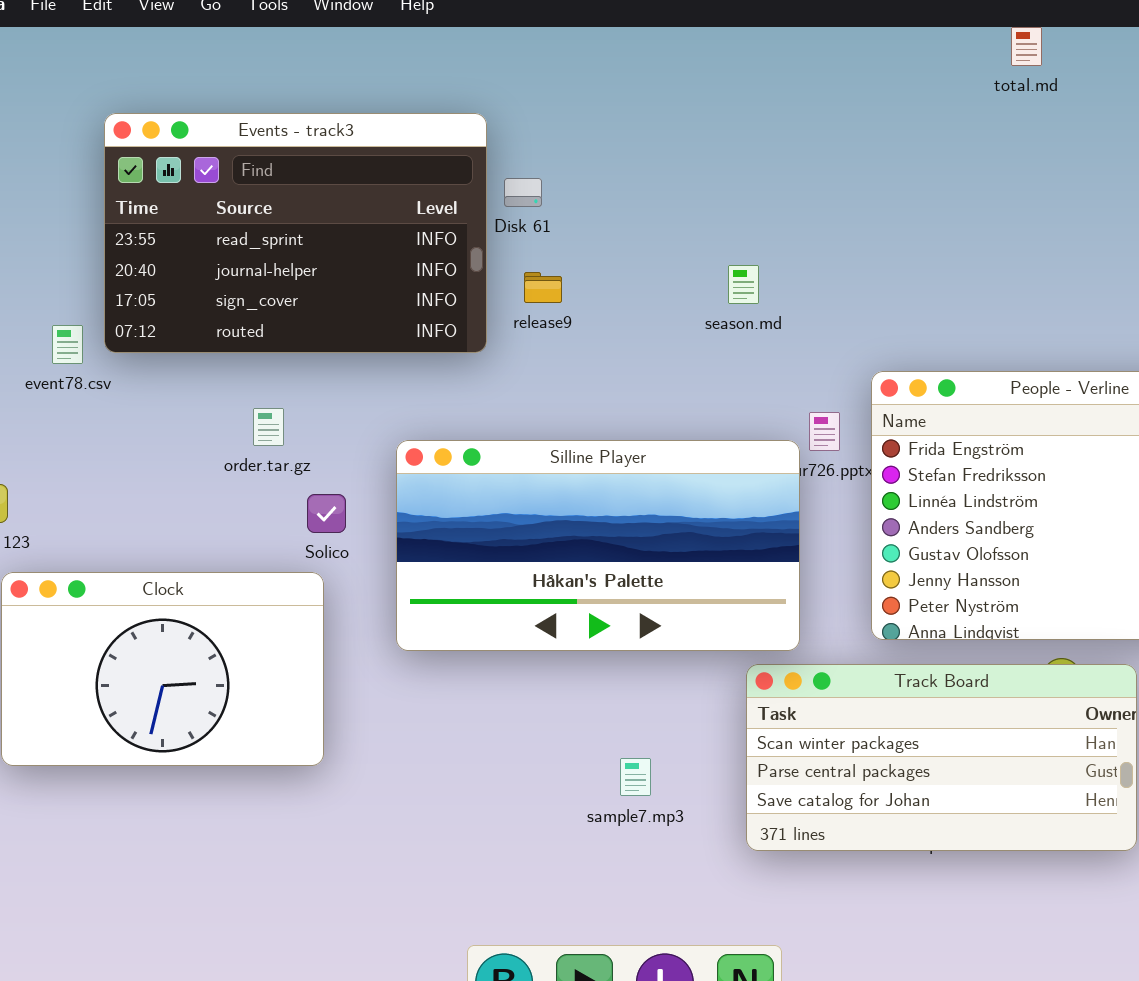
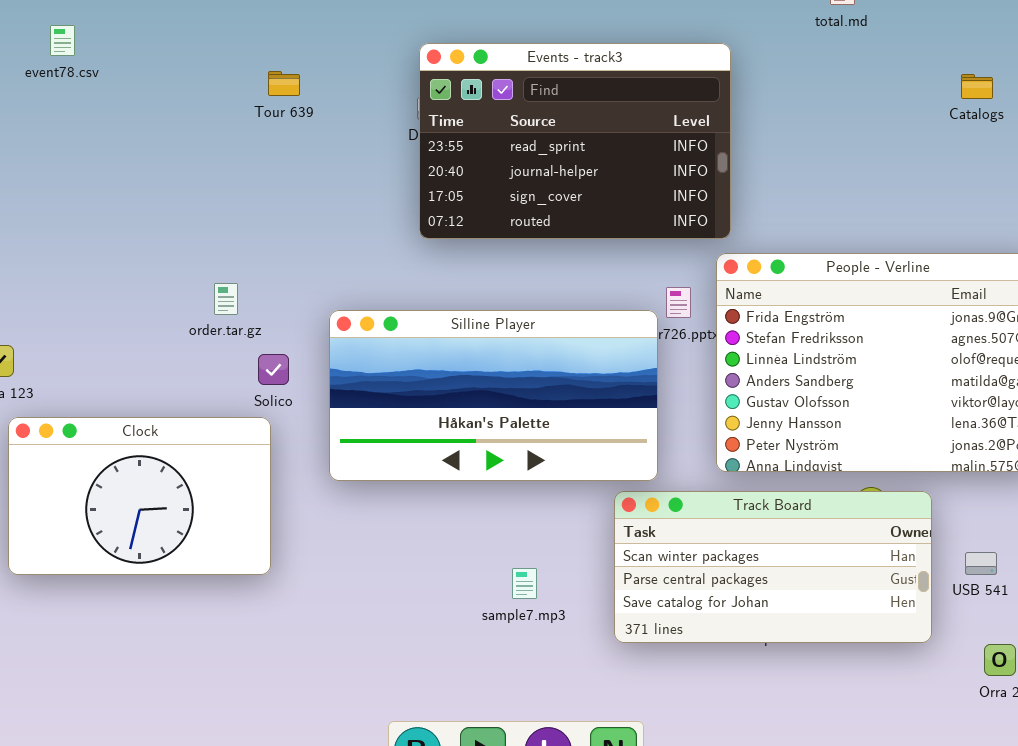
Events - track3: [104,113,487,353] -> [419,43,731,239], moved
event78.csv: [52,325,83,364] -> [50,25,75,56], moved

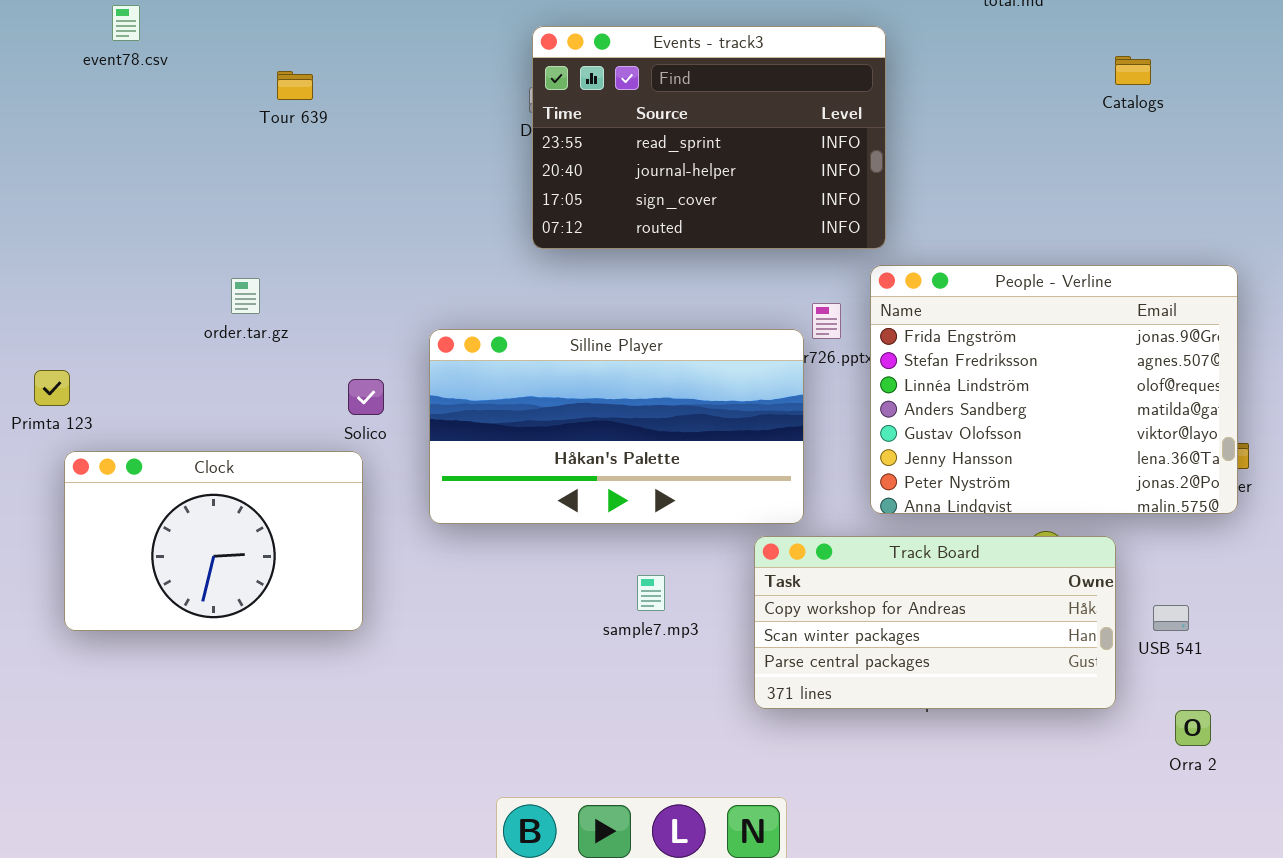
Tour 639: [268,71,300,96] -> [277,71,313,100], moved
Catalogs: [961,74,993,99] -> [1115,56,1151,85], moved
order.tar.gz: [214,283,238,315] -> [231,278,260,314], moved
Track Board: [614,491,932,643] -> [754,536,1116,709], scrolled up 1 row
sample7.mp3: [512,568,537,599] -> [637,575,665,611], moved

